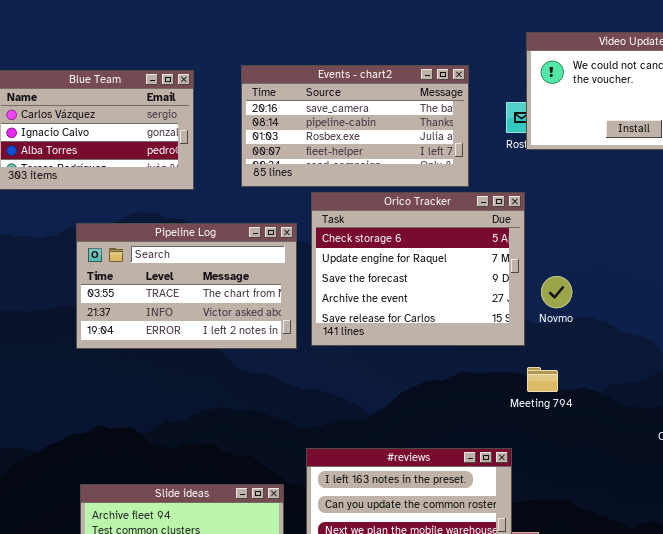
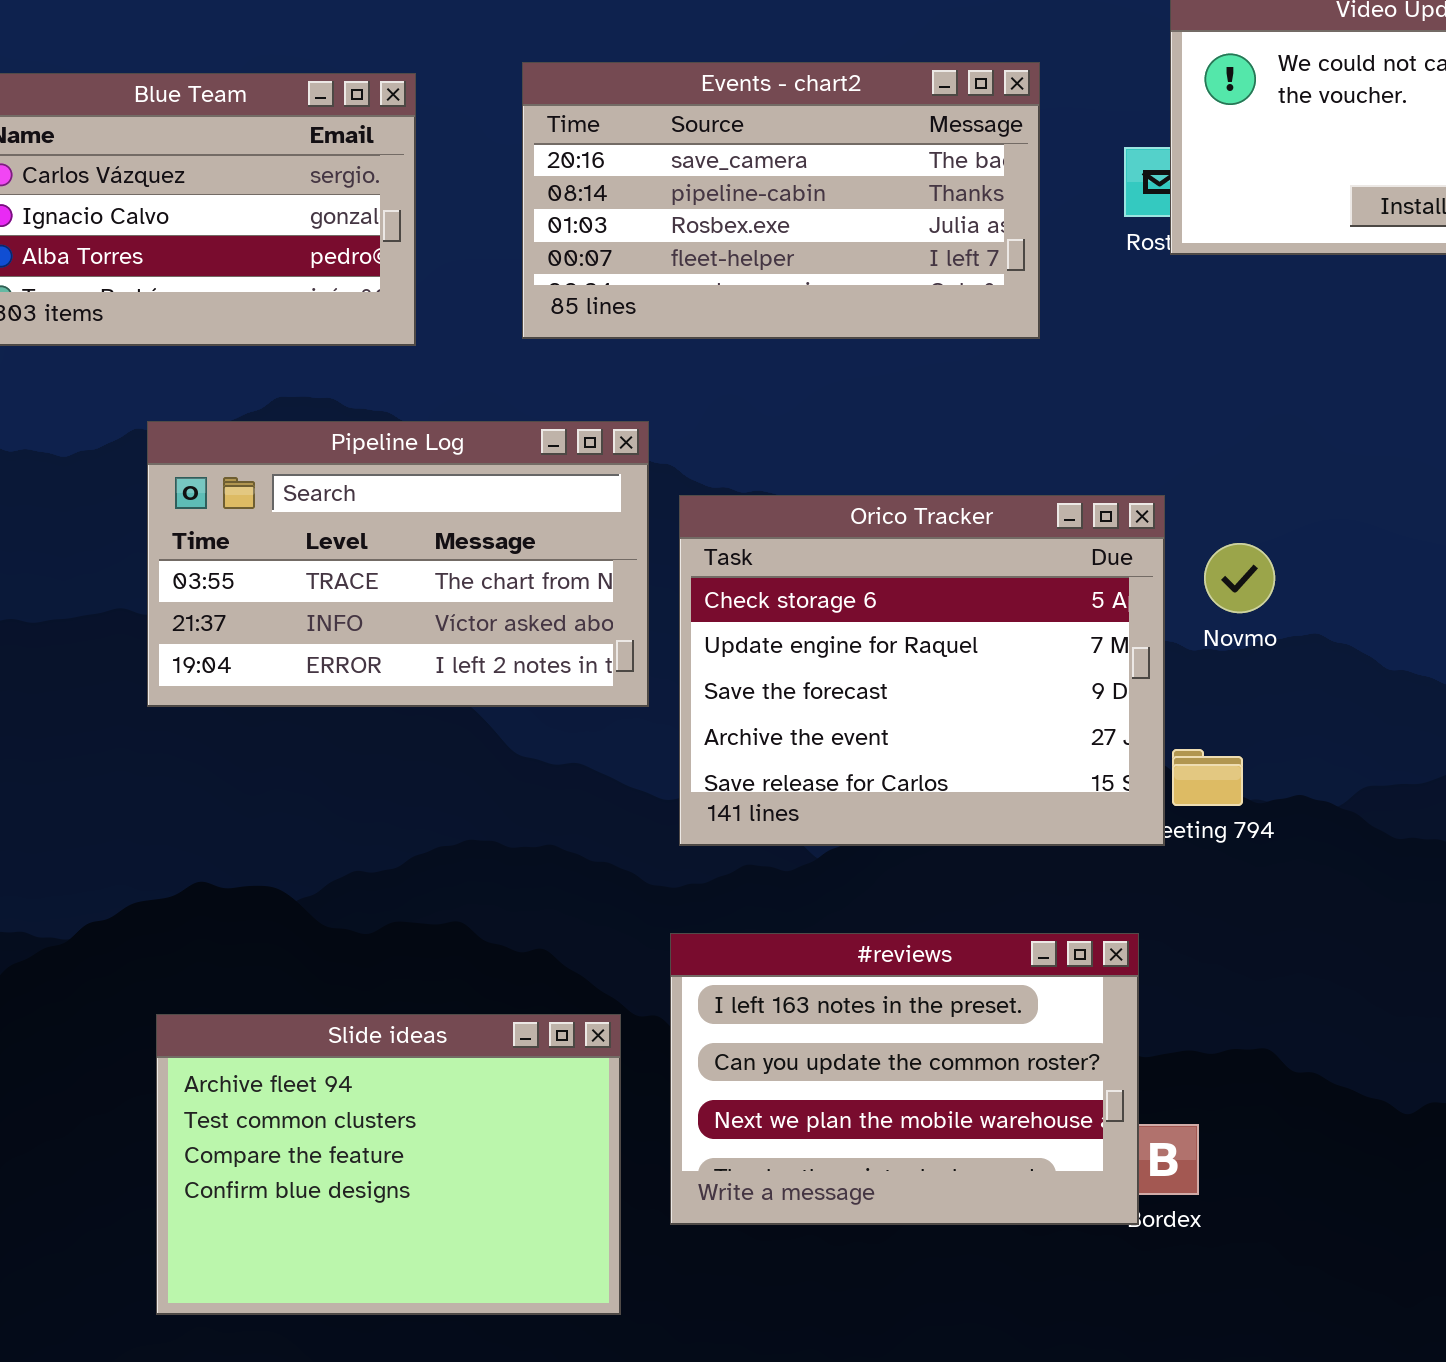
Orico Tracker: [311,192,525,346] -> [679,495,1165,846], moved

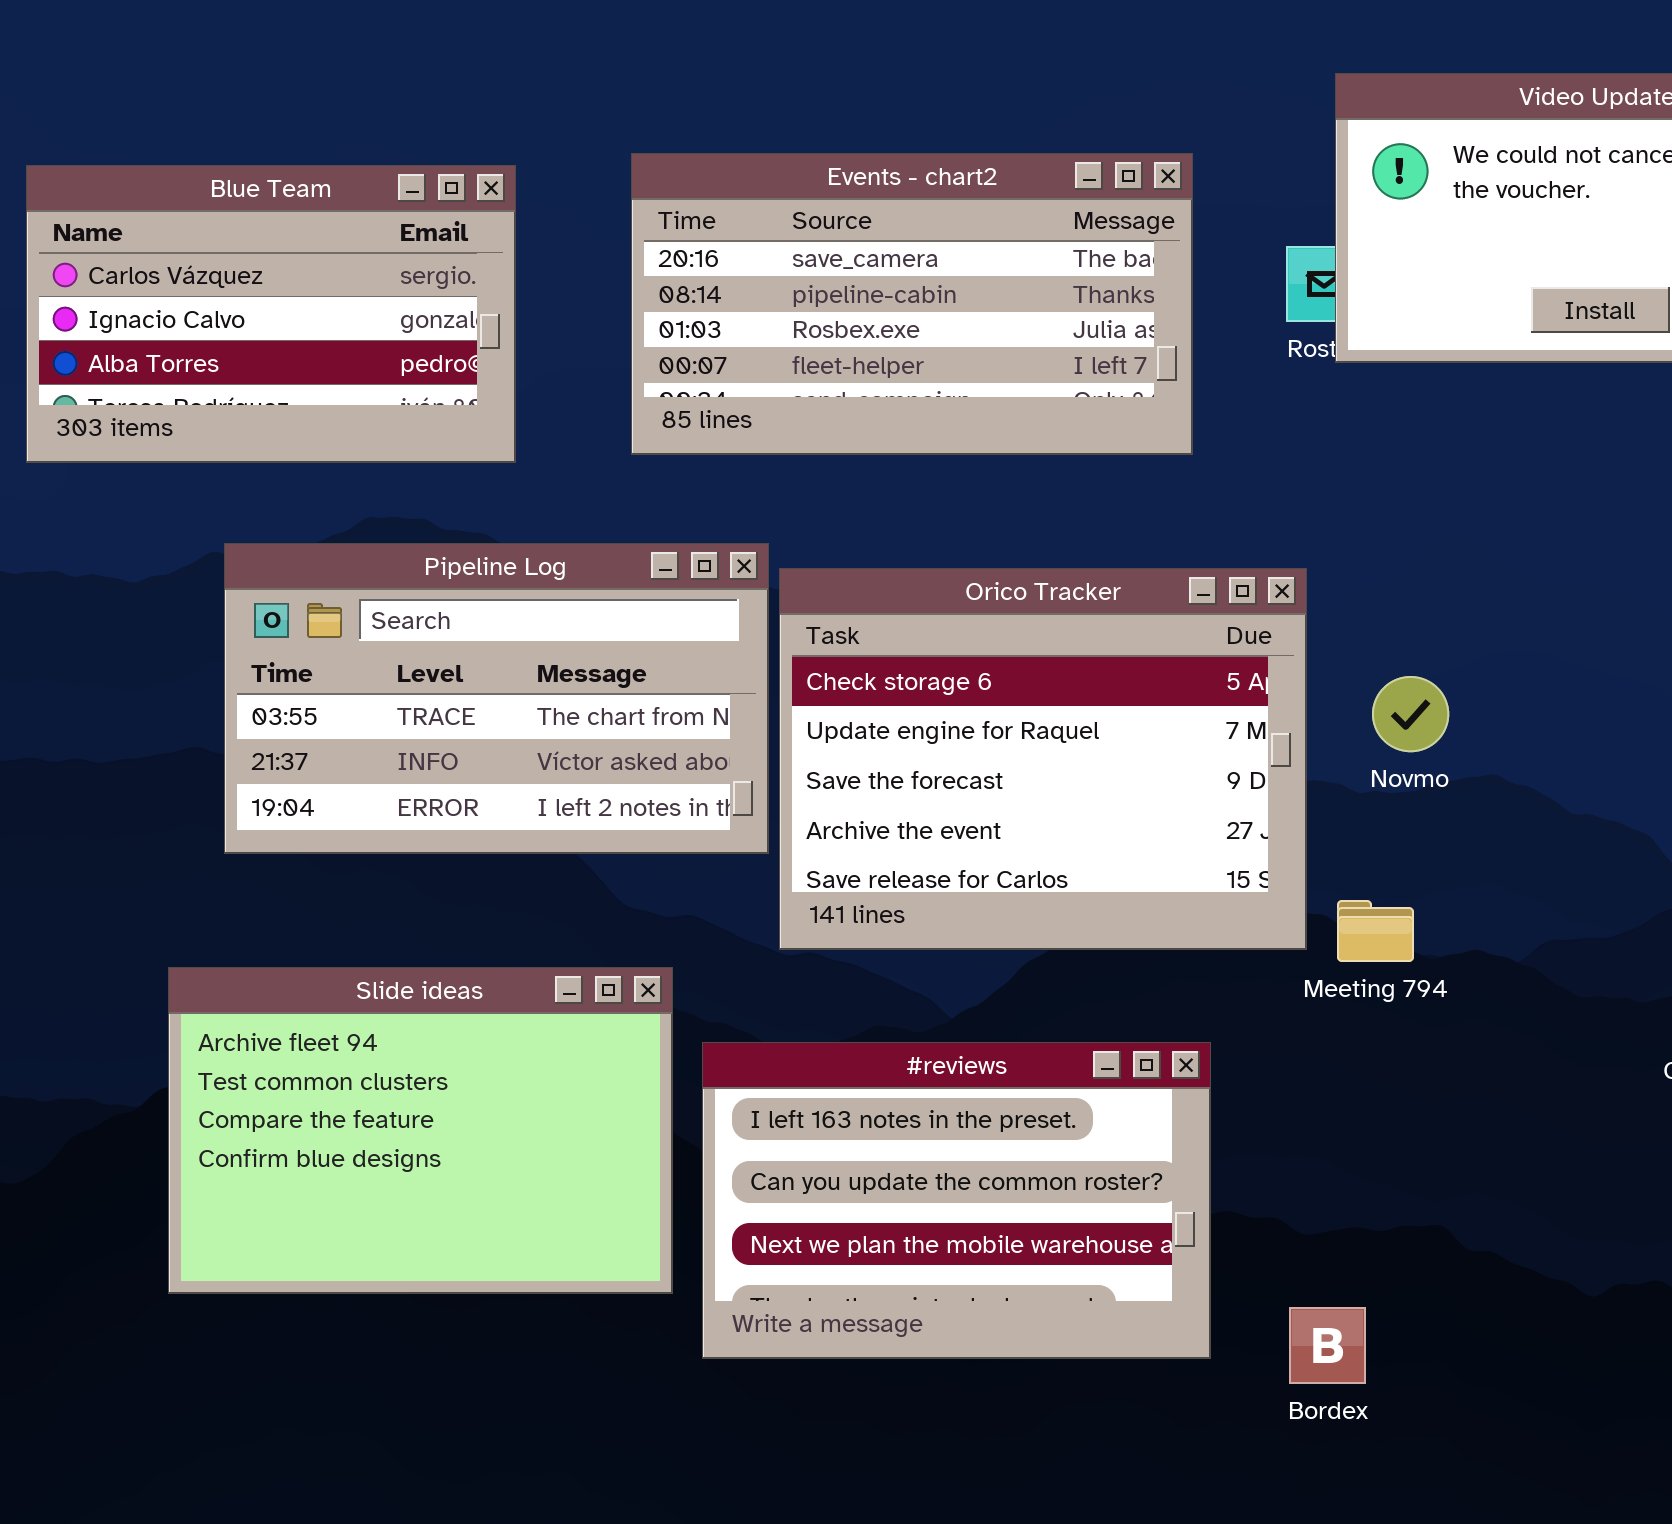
Orico Tracker: [679,495,1165,846] -> [779,568,1307,950], moved
#reviews: [670,933,1139,1225] -> [702,1042,1211,1359], moved
Slide ideas: [156,1014,621,1315] -> [168,967,673,1294], moved

